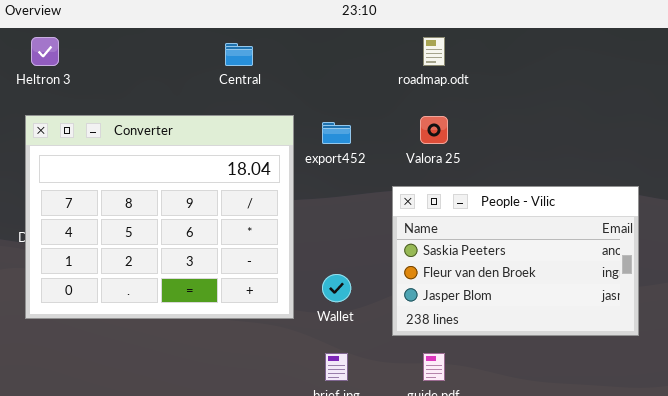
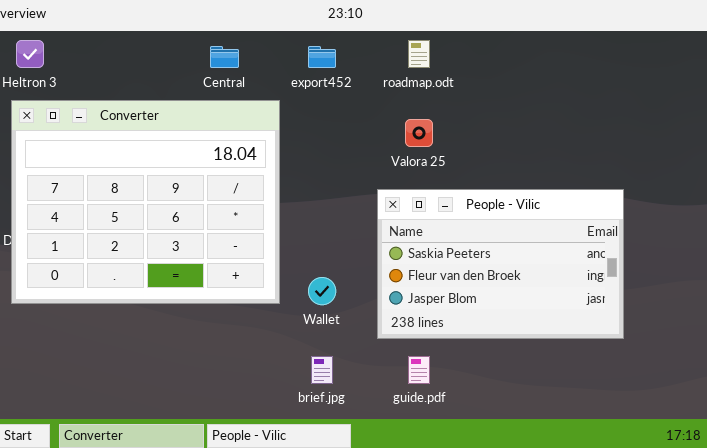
Converter: [25,115,294,319] -> [11,100,280,304], moved
export452: [322,122,351,144] -> [308,46,336,68], moved

